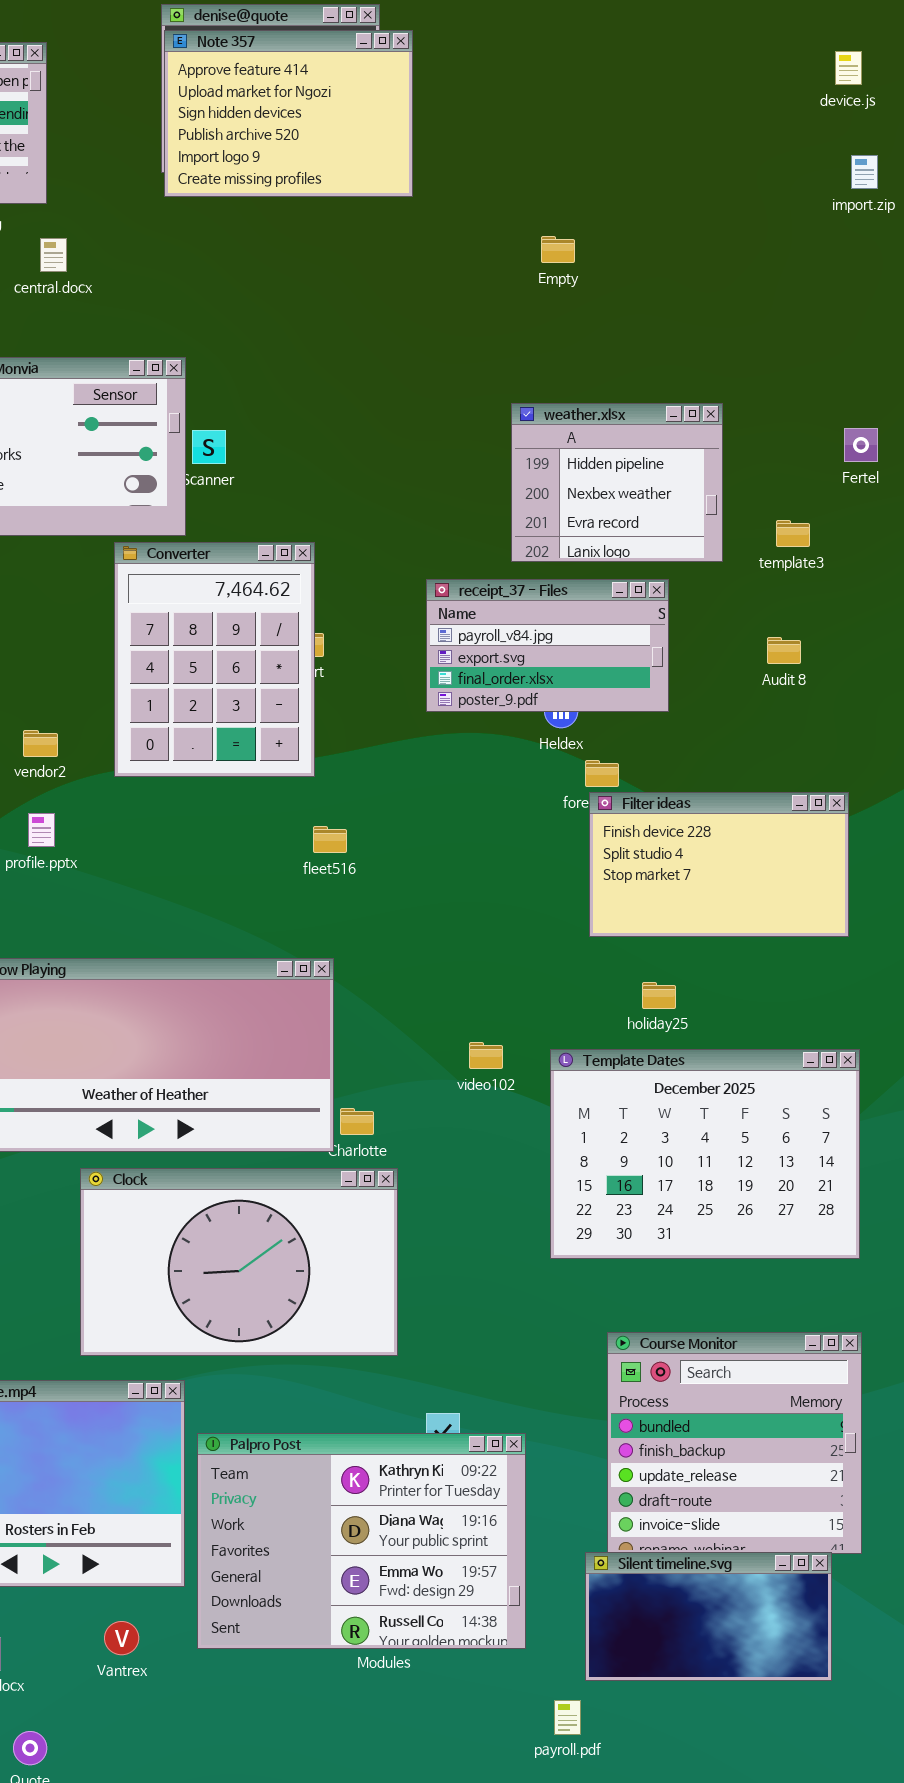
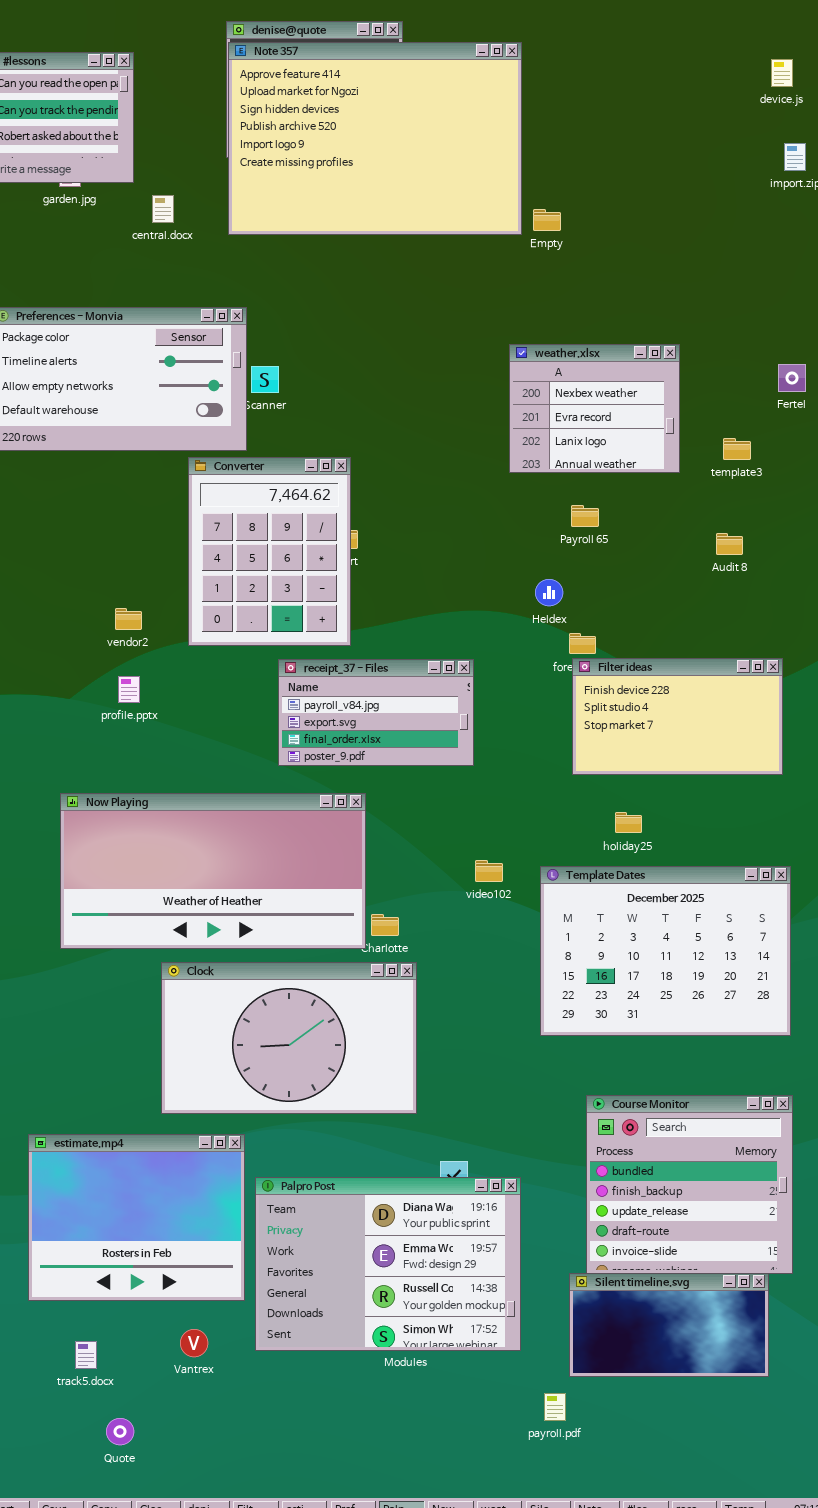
Note 357: [164,30,413,197] -> [228,42,522,235], resized
central.docx: [40,238,67,272] -> [152,195,174,223], moved
weather.xlsx: [511,403,723,562] -> [509,344,680,473], scrolled down 1 row
receipt_37 - Files: [426,579,669,712] -> [278,659,474,766], moved
Palpro Post: [197,1433,526,1649] -> [255,1177,521,1351], scrolled down 1 row

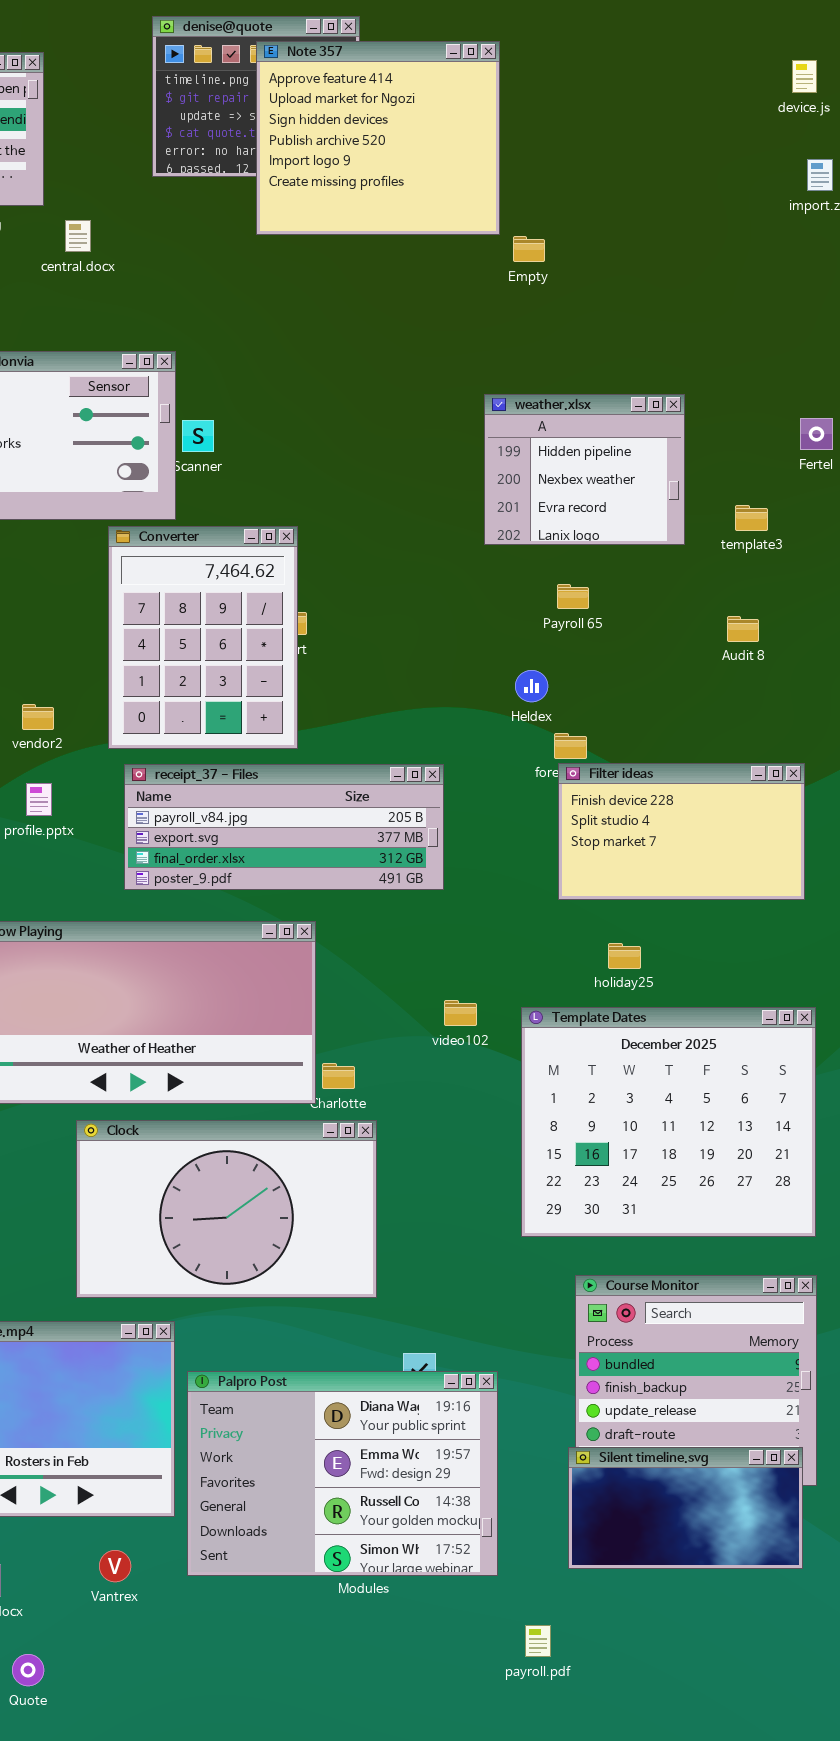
Note 357: [228,42,522,235] -> [256,41,500,235], resized
weather.xlsx: [509,344,680,473] -> [484,394,685,545], scrolled up 1 row
receipt_37 - Files: [278,659,474,766] -> [124,764,444,890], resized
Template Dates: [540,866,791,1036] -> [521,1007,816,1237], resized
Silent timeline.svg: [569,1273,769,1377] -> [568,1447,803,1569], moved

